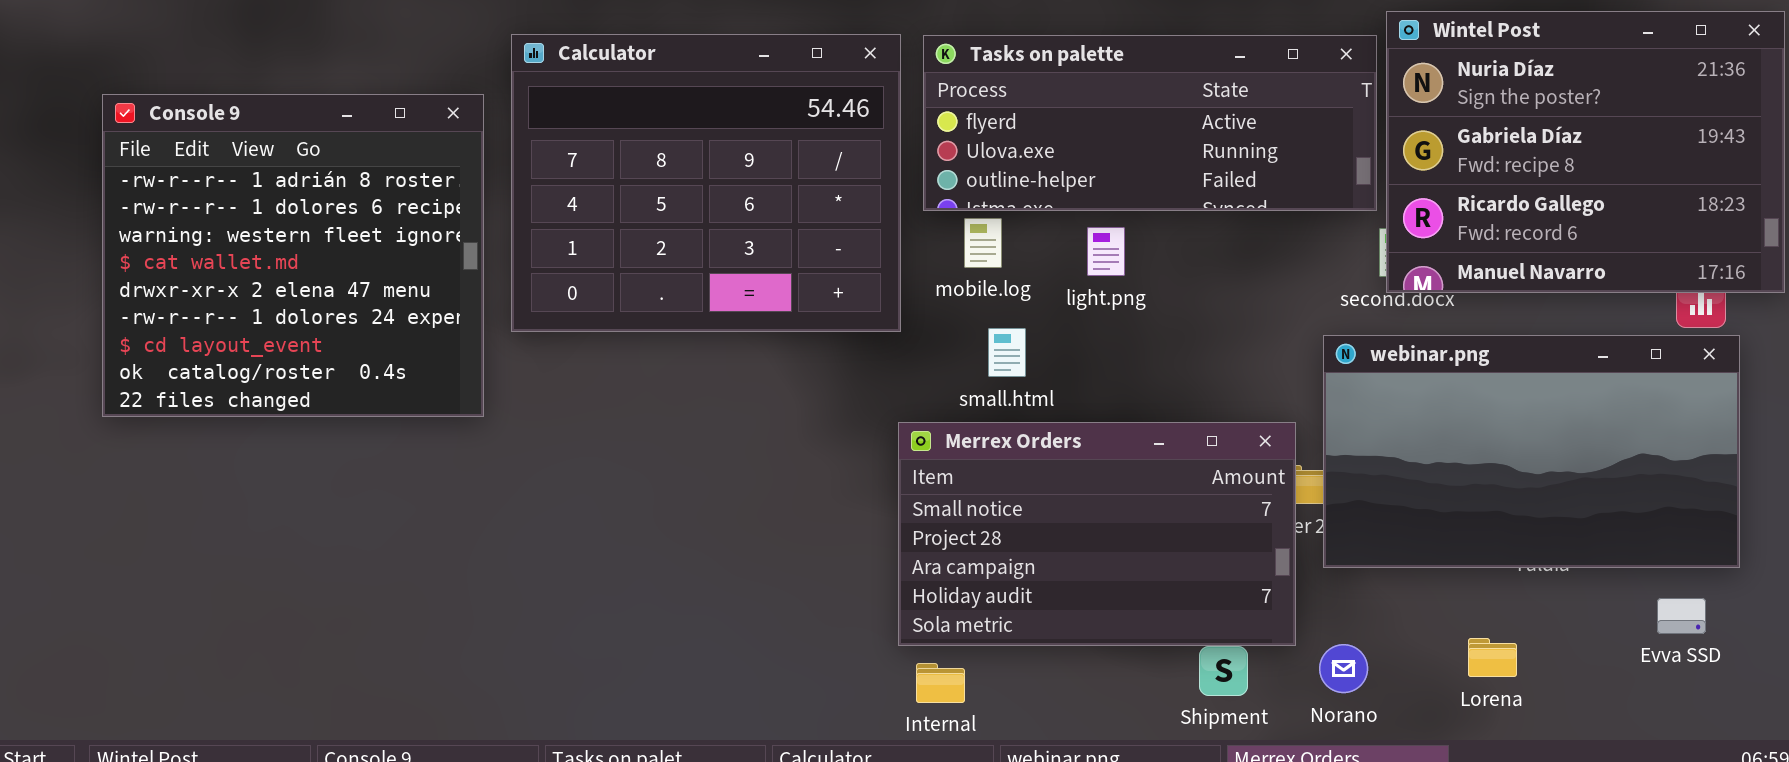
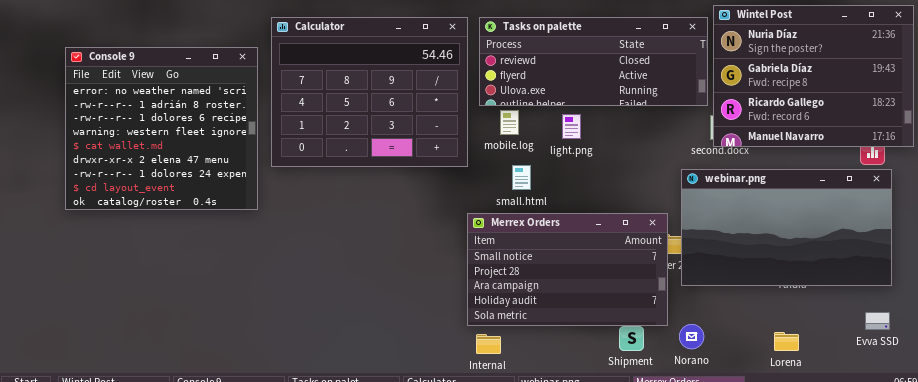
Tasks on palette: [923,35,1377,211] -> [479,17,708,106], scrolled up 1 row
Console 9: [102,94,484,417] -> [65,47,258,210], scrolled up 1 row
Evva SSD: [1657,598,1706,634] -> [865,312,890,330], moved
Lorena: [1468,638,1517,677] -> [774,332,799,351], moved

